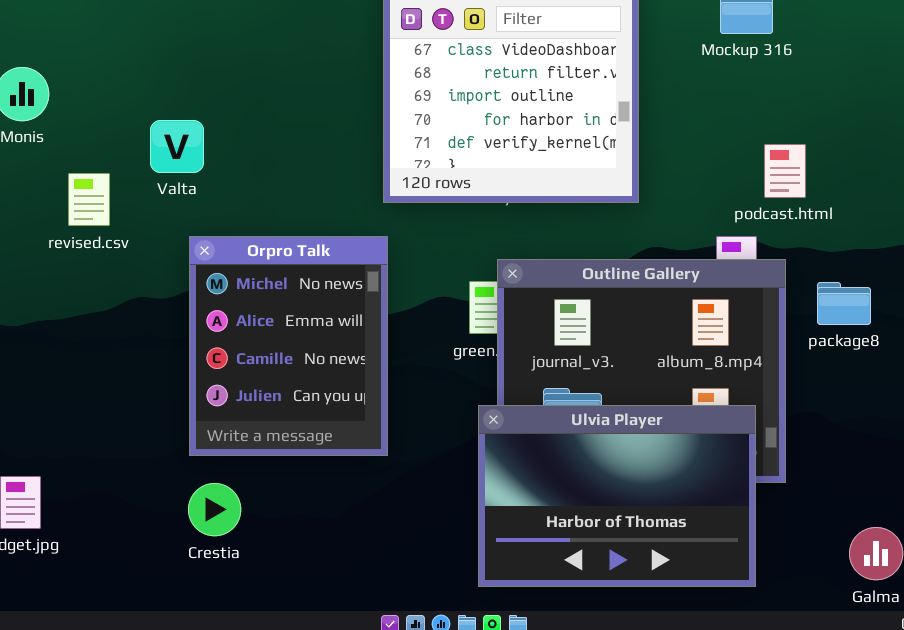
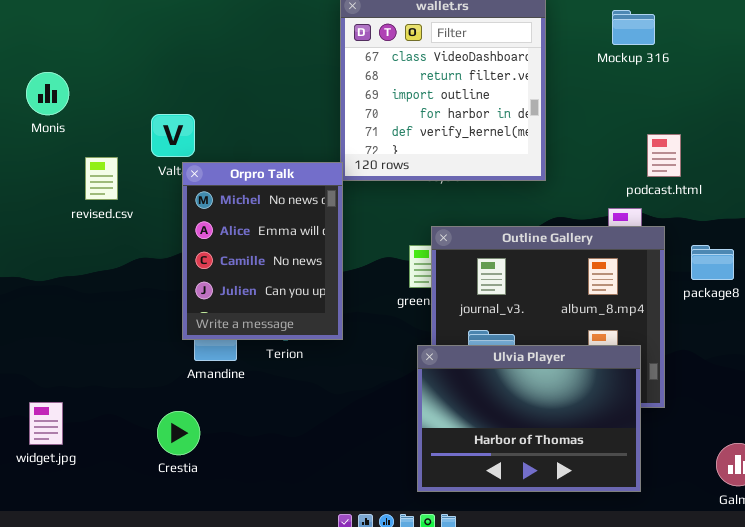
Orpro Talk: [189,236,388,456] -> [182,162,343,340], moved
Crestia: [188,483,241,536] -> [157,411,200,455], moved

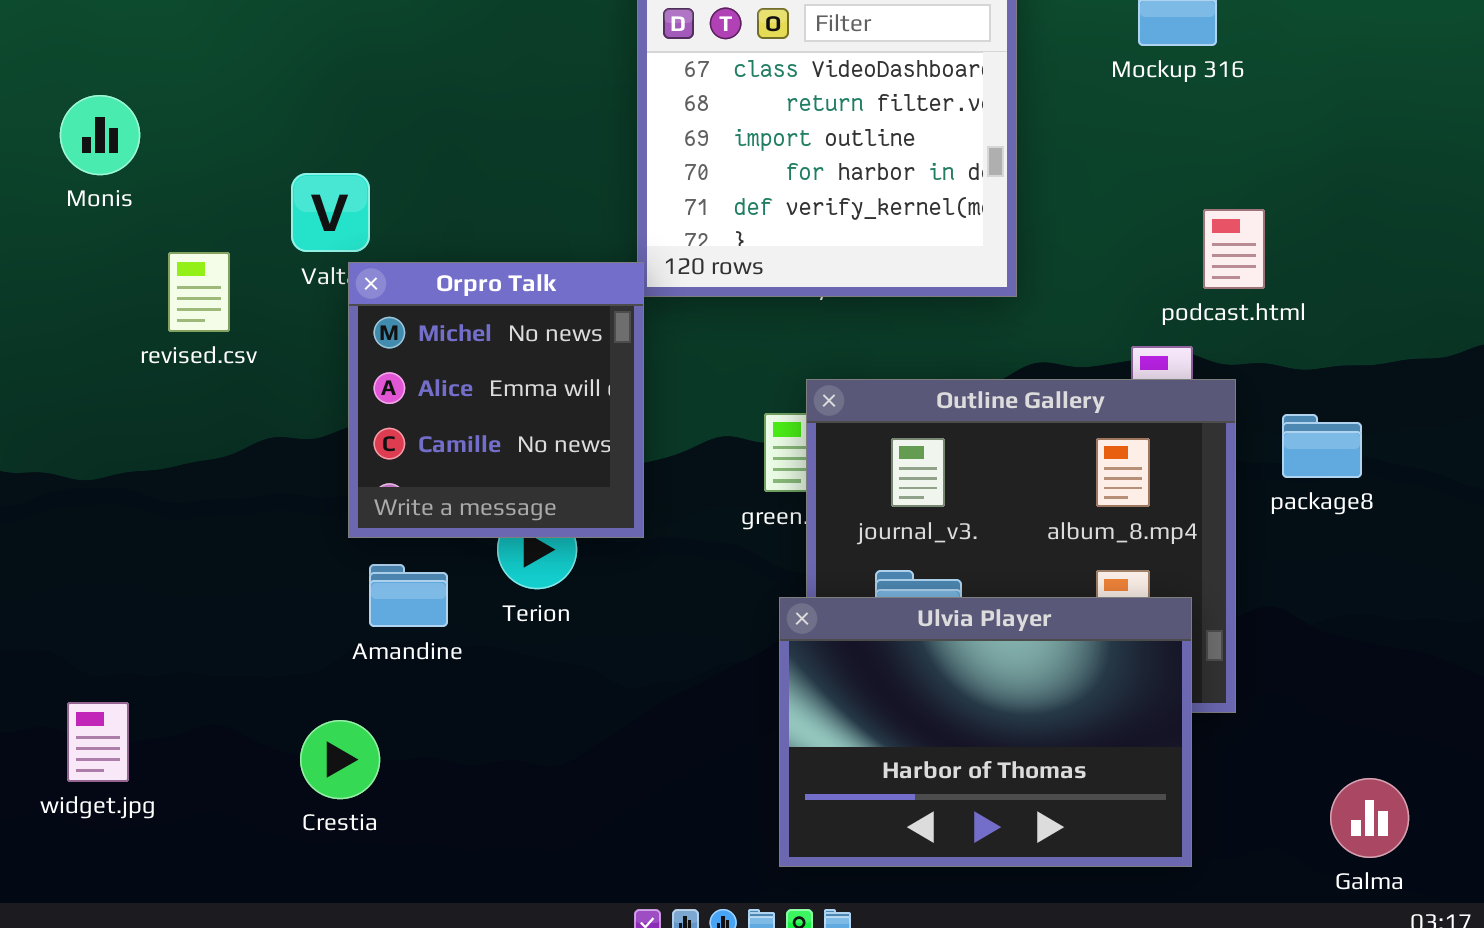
Orpro Talk: [182,162,343,340] -> [348,262,644,538], resized

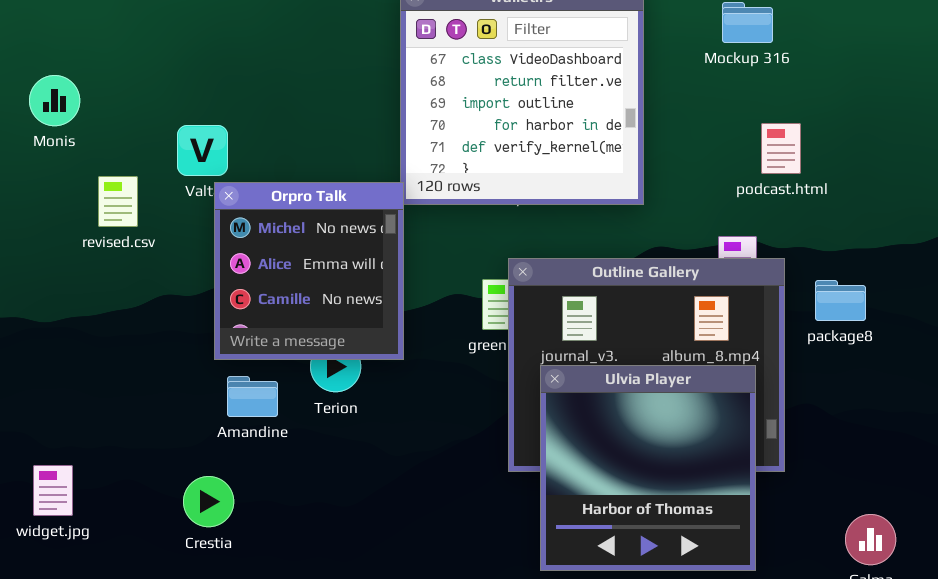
podcast.html: [1203,209,1265,289] -> [761,123,801,174], moved
Ulvia Player: [779,597,1192,867] -> [540,365,756,571], resized

